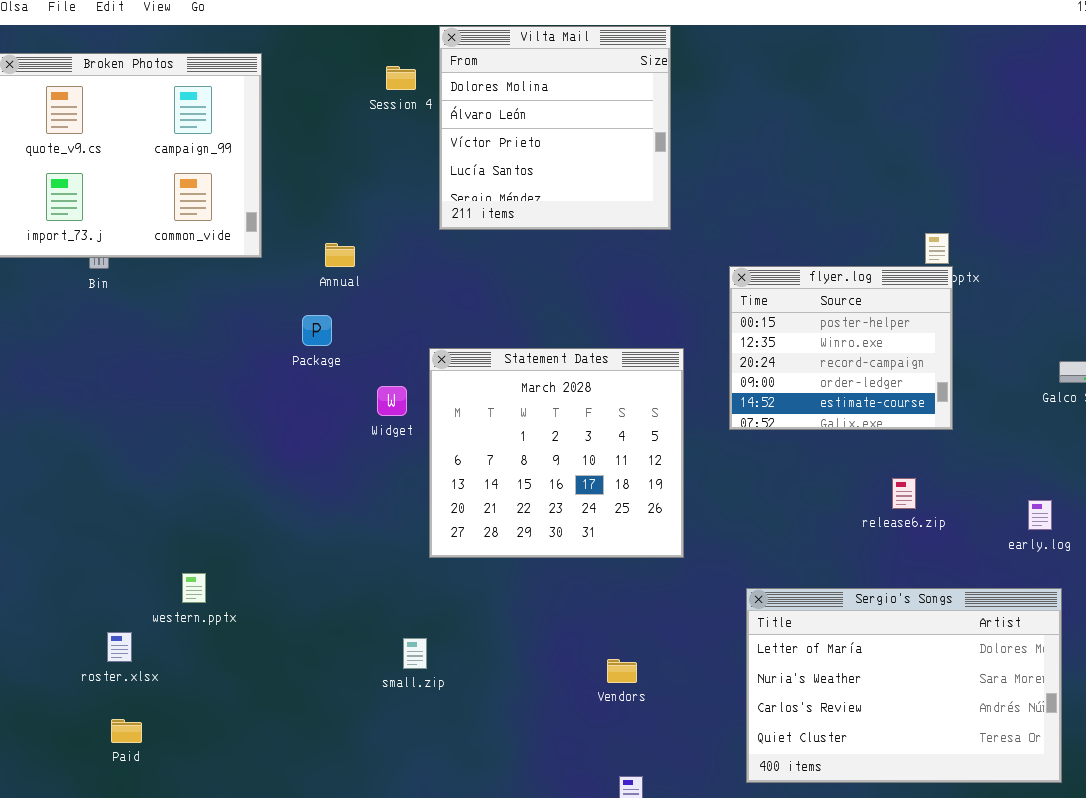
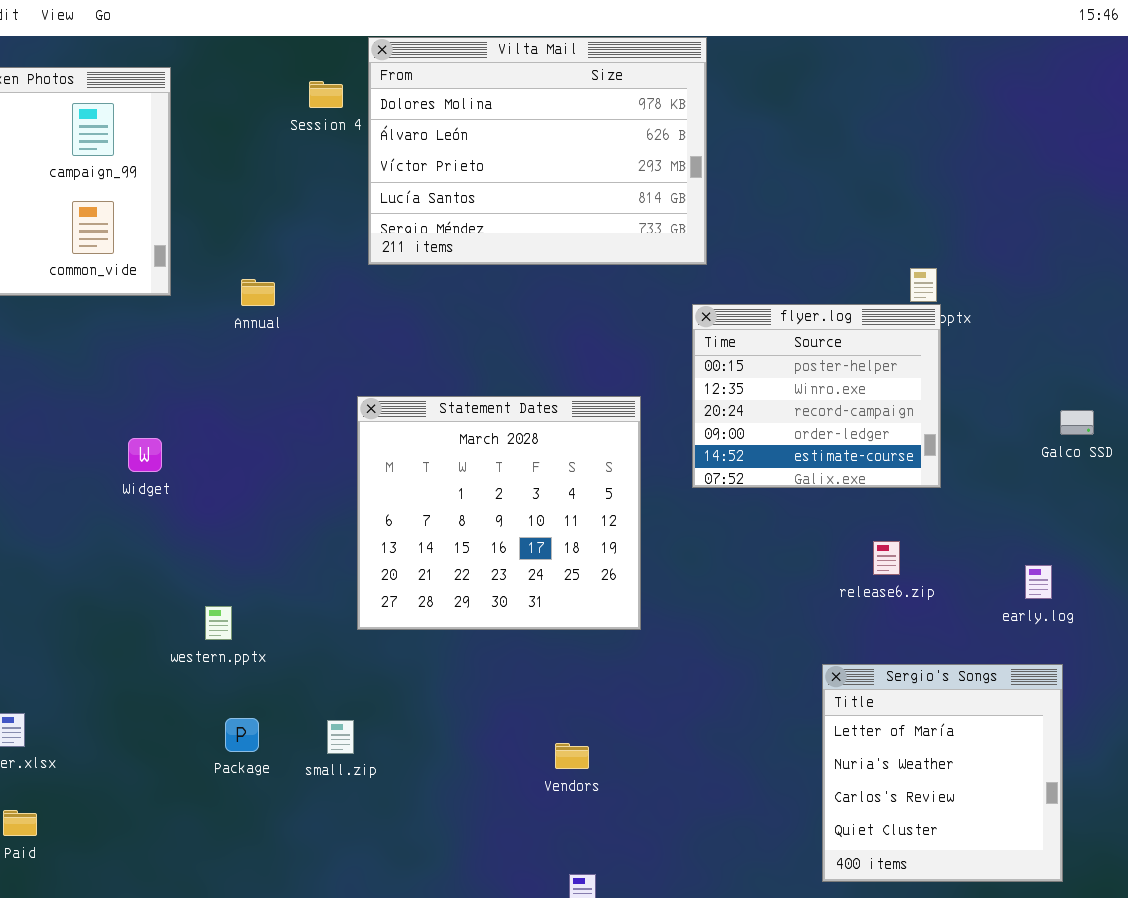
Vilta Mail: [439,26,671,230] -> [368,37,707,265], resized
Package: [302,315,332,346] -> [225,718,259,752], moved
Widget: [377,386,407,416] -> [128,438,162,472], moved
western.pptx: [182,573,206,603] -> [205,606,232,640], moved
Sergio's Songs: [746,588,1062,783] -> [822,664,1063,882], resized

